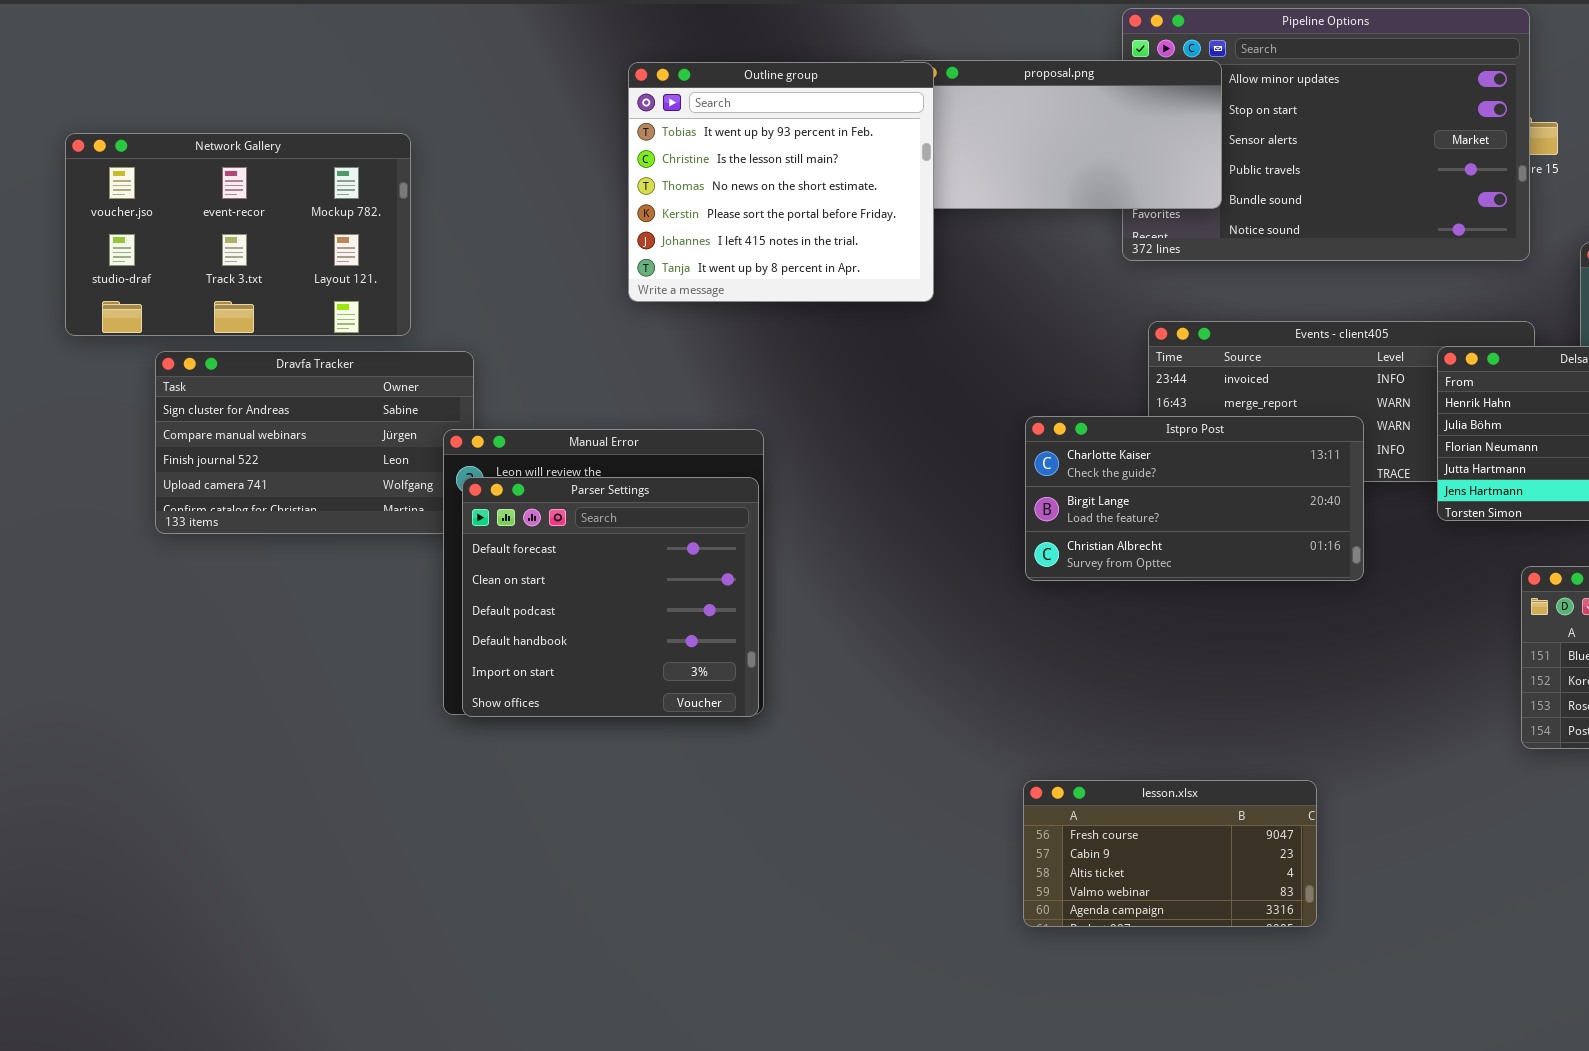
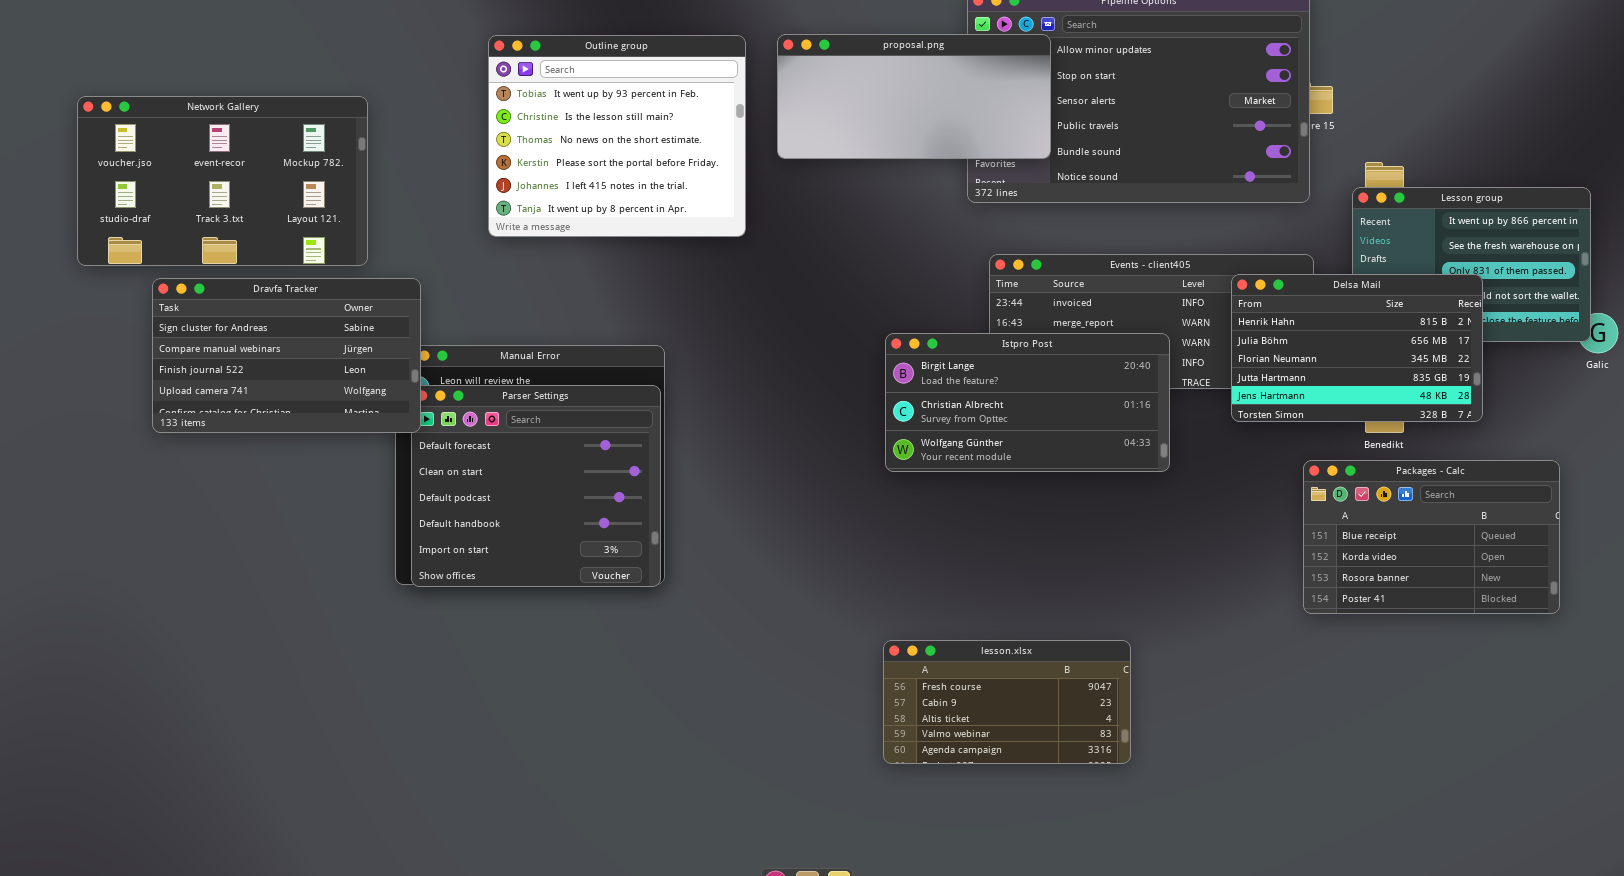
Outline group: [628,62,934,302] -> [488,35,746,237], moved
Dravfa Tracker: [155,351,474,534] -> [152,278,421,433], raised
Istpro Post: [1025,416,1364,581] -> [885,333,1170,472], scrolled down 1 row

